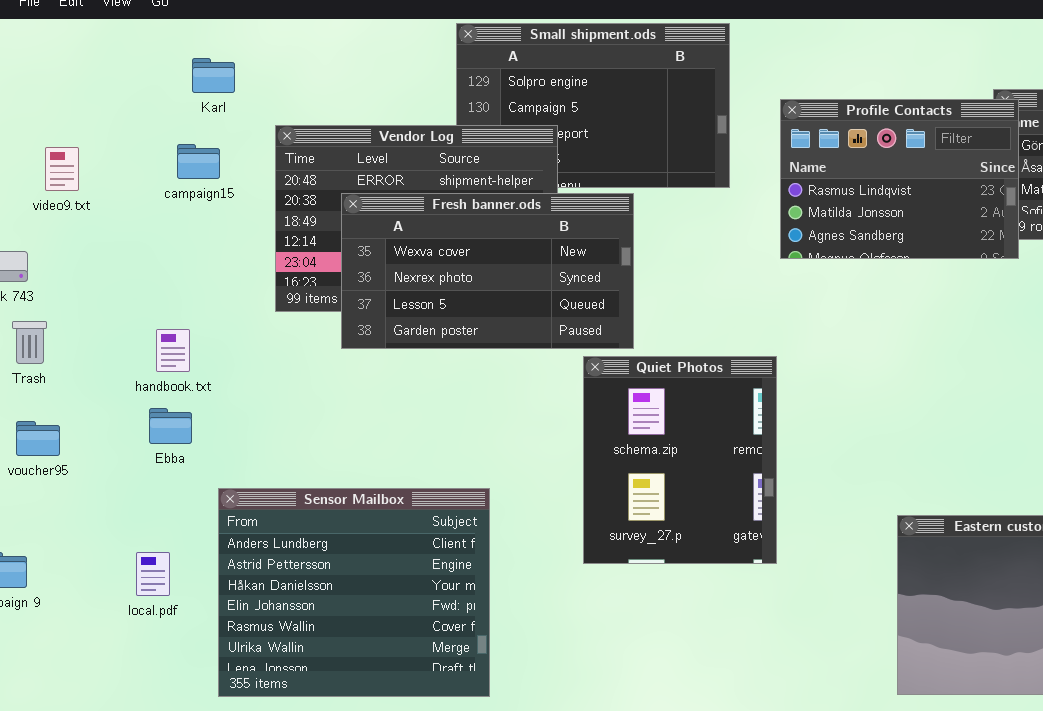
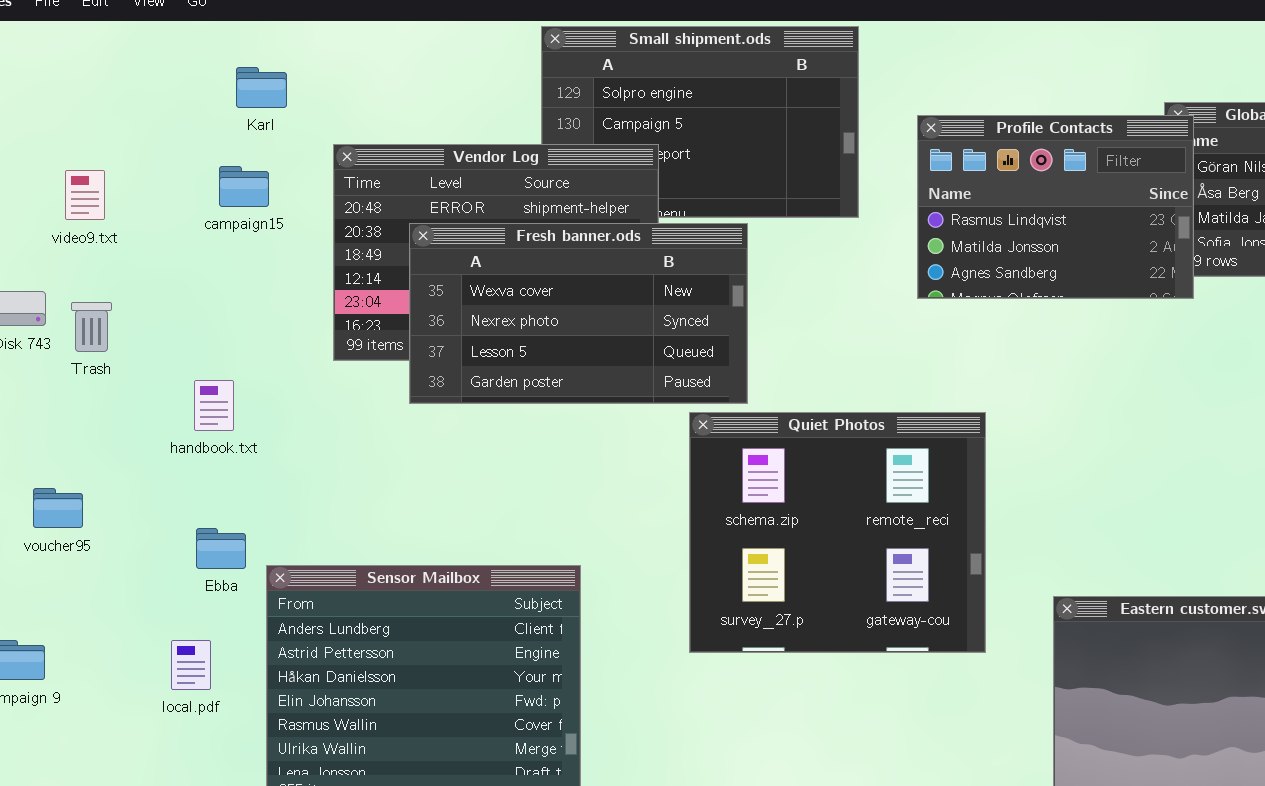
Trash: [12,321,47,364] -> [71,302,112,352], moved
Quiet Photos: [583,356,777,564] -> [689,412,986,653], resized
Ebba: [149,408,192,444] -> [196,528,246,569], moved

